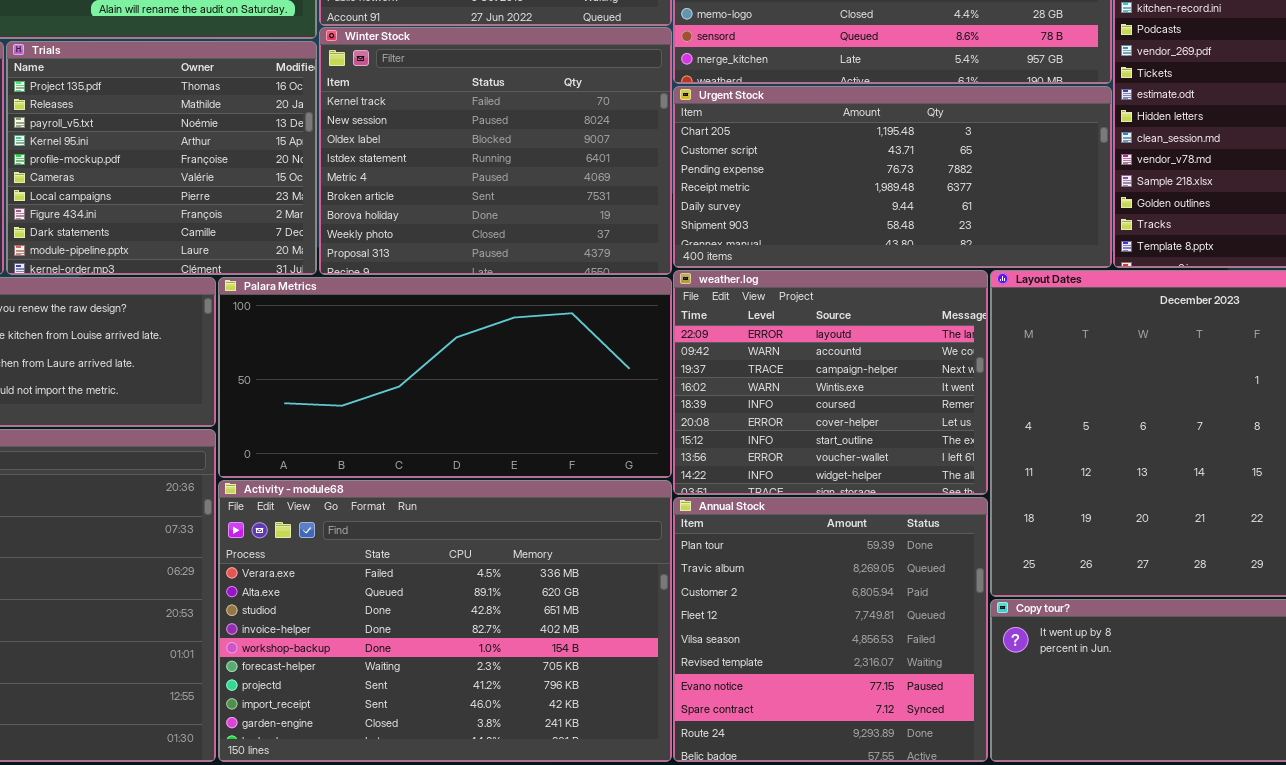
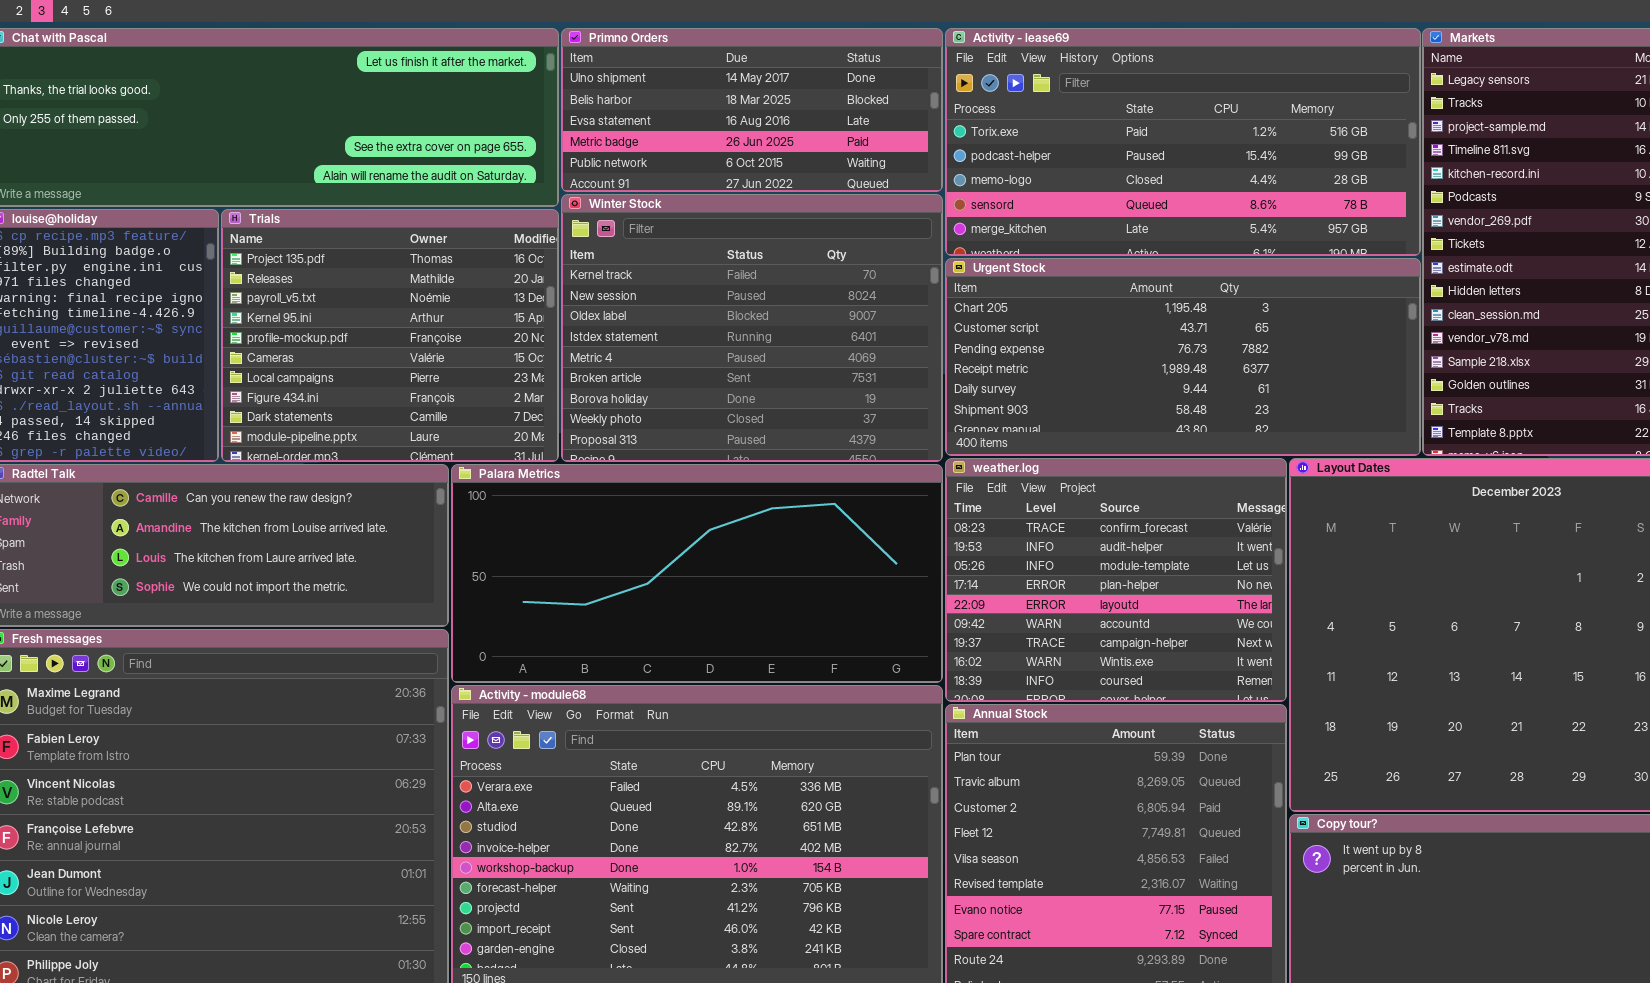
weather.log: [673,270,988,495] -> [945,458,1287,702], scrolled up 4 rows

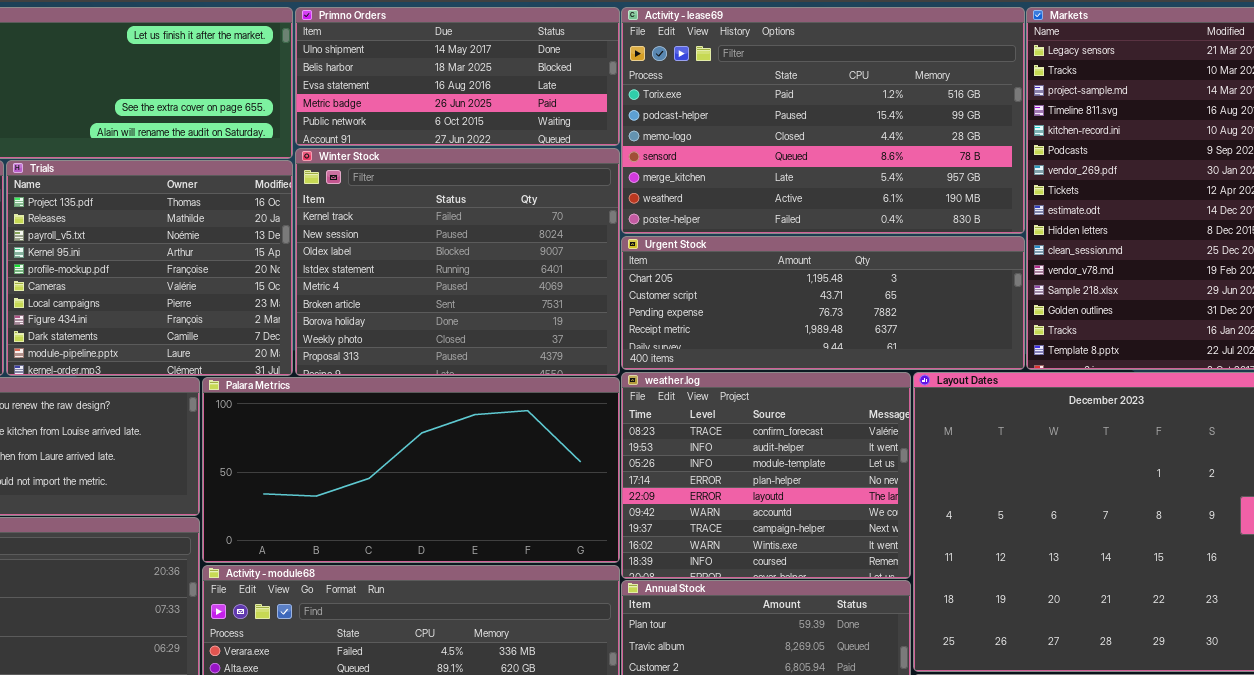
Activity - lease69: [945,28,1421,256] -> [621,7,1025,234], resized
Urgent Stock: [945,258,1421,456] -> [621,236,1025,370], resized

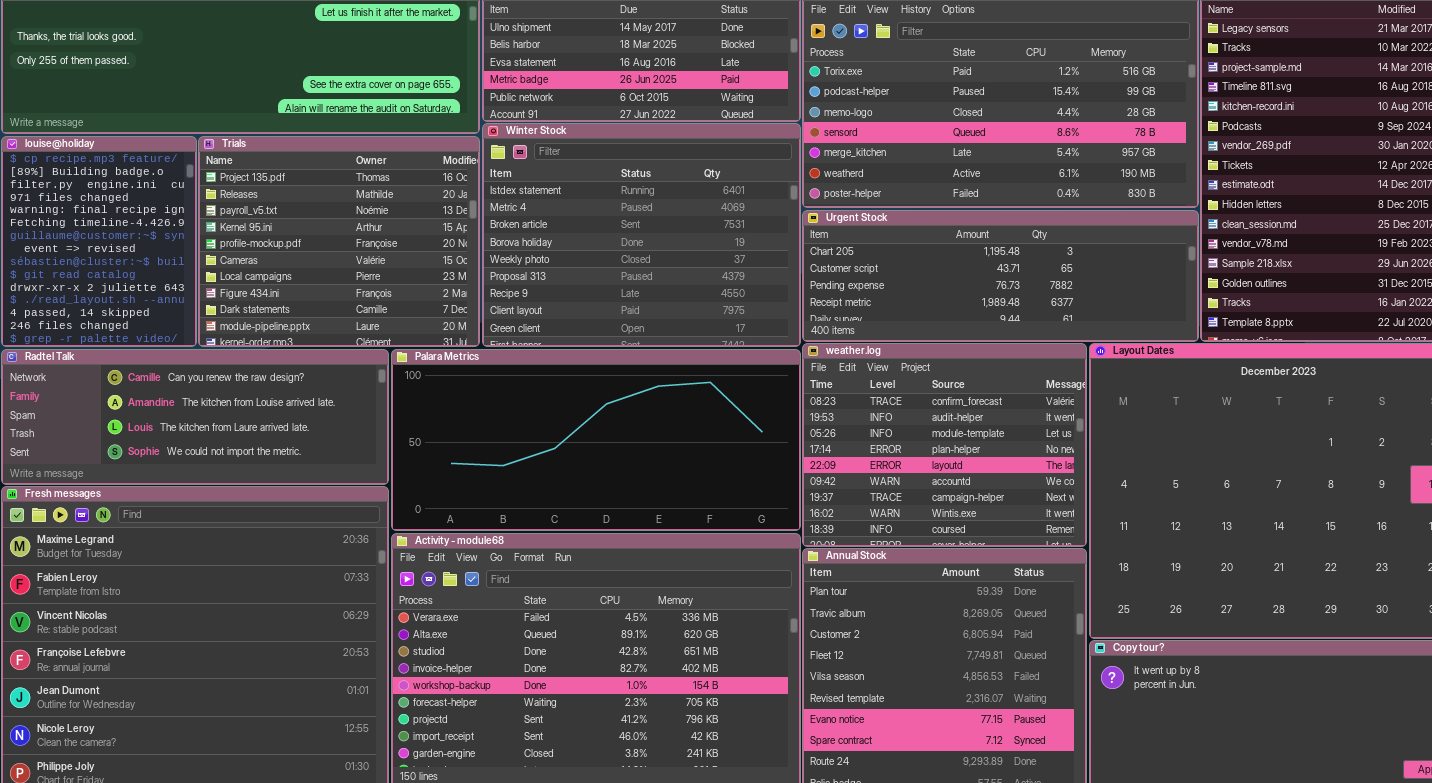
Winter Stock: [295,148,620,376] -> [482,123,801,347], scrolled down 3 rows

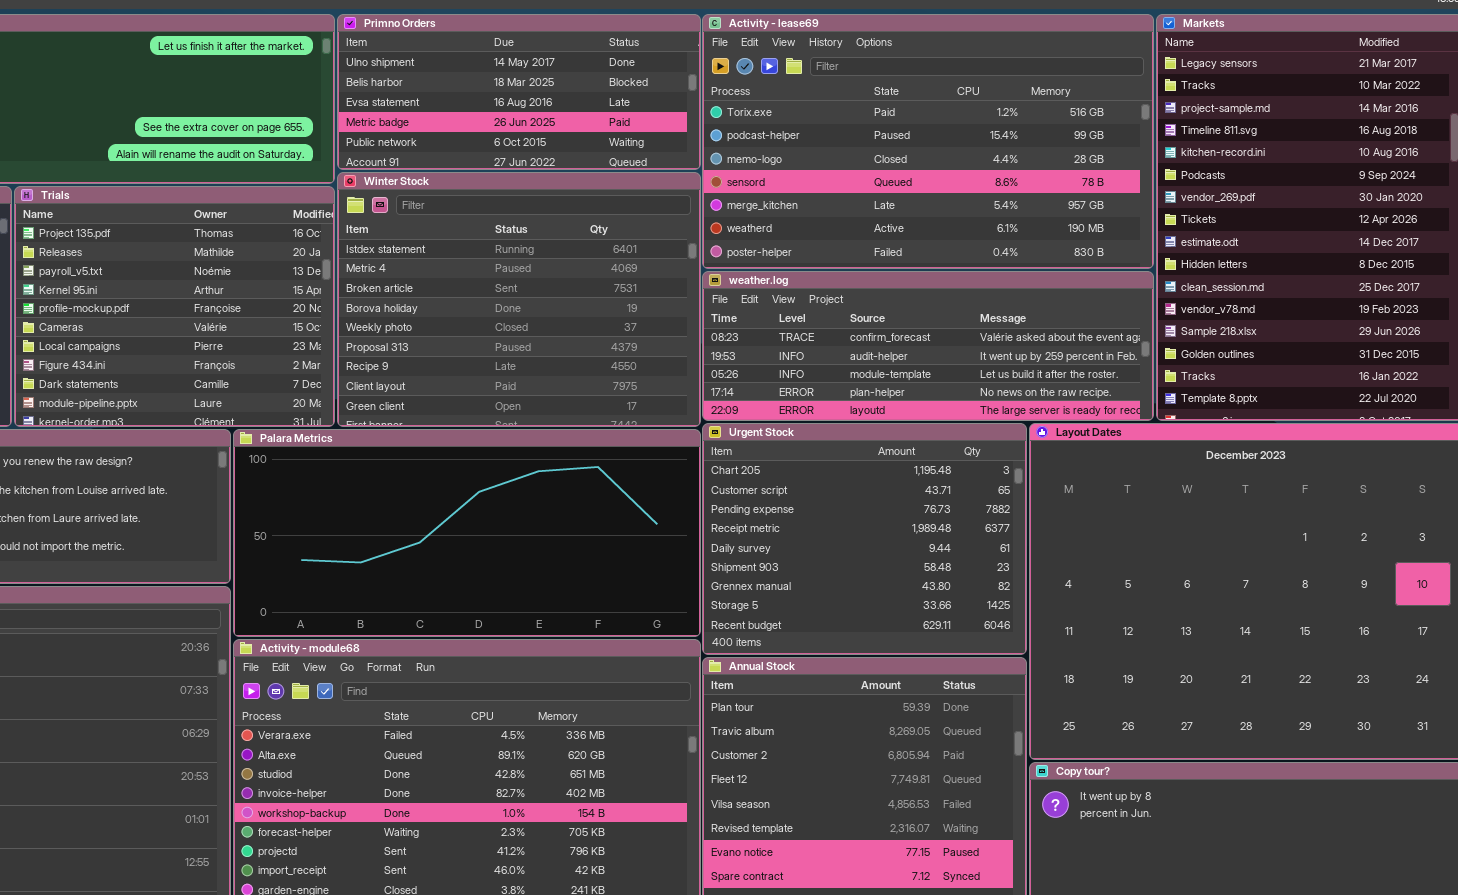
Urgent Stock: [802,210,1199,342] -> [702,423,1027,655], moved, resized
weather.log: [802,343,1087,547] -> [702,271,1154,421], moved, resized

